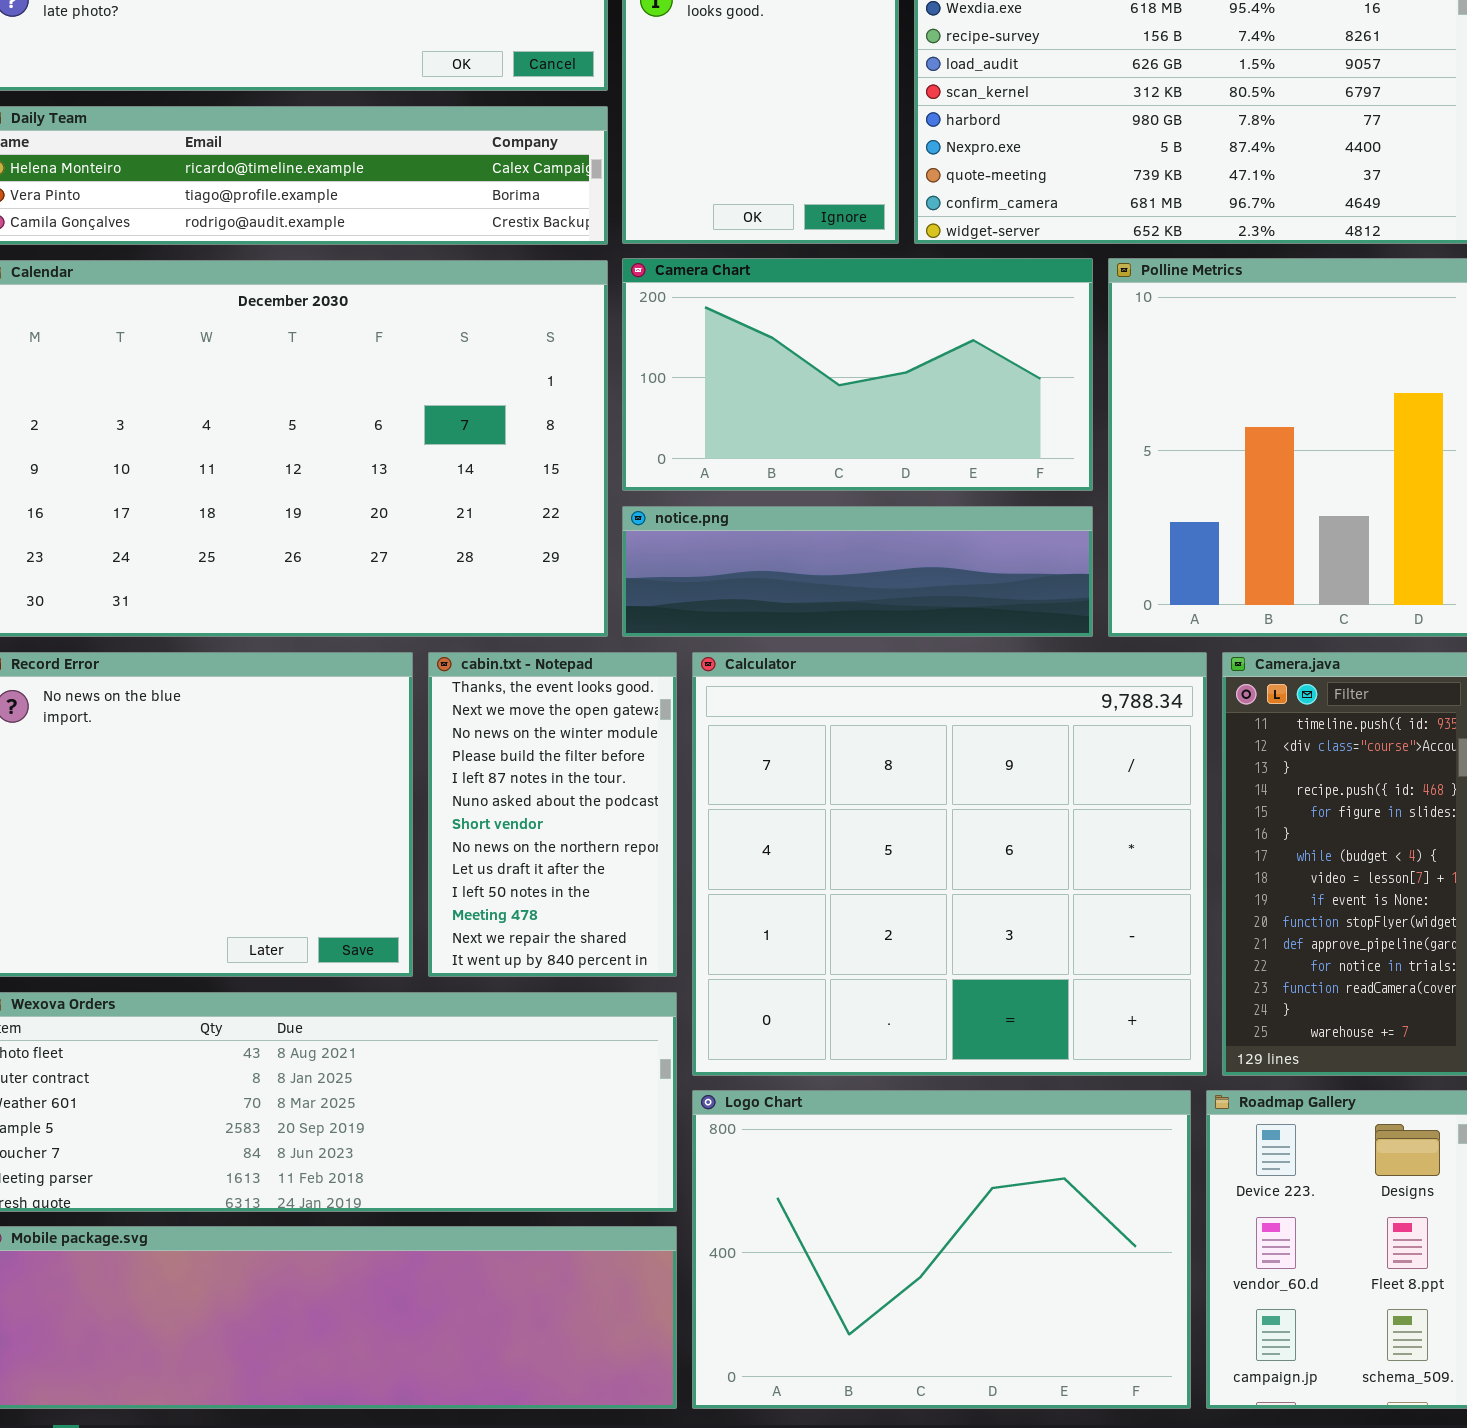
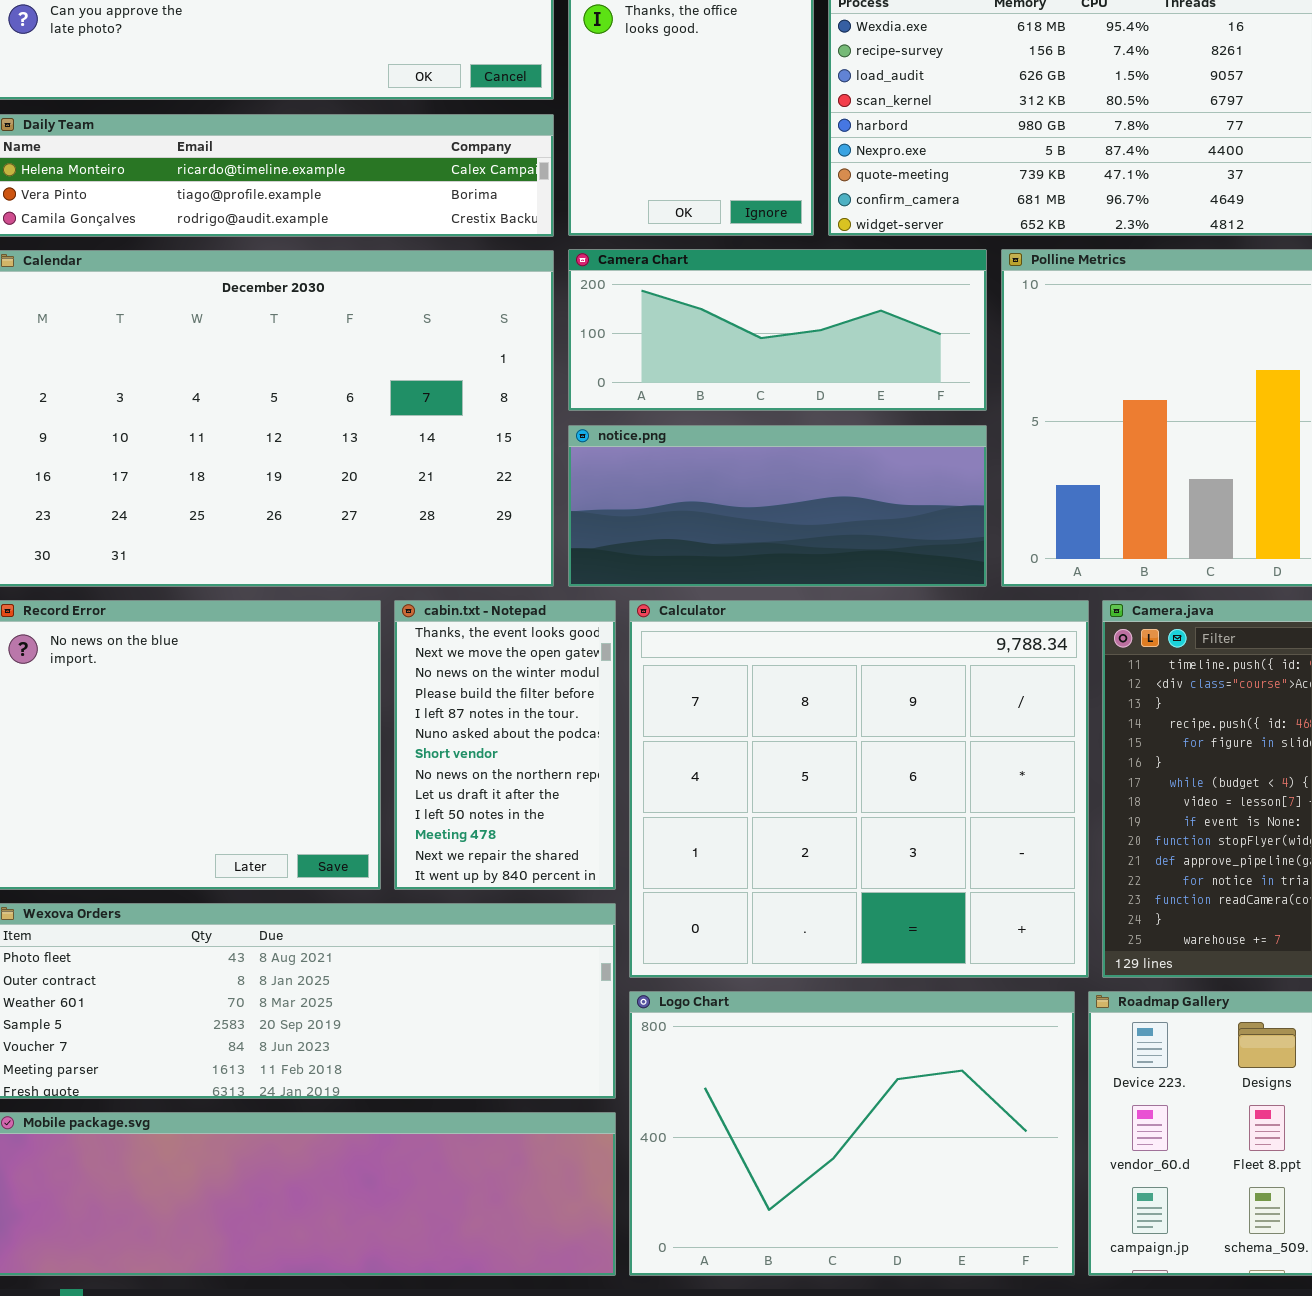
Camera Chart: [622,258,1093,491] -> [568,249,987,411], resized
notice.png: [622,506,1093,637] -> [568,425,987,587], resized

